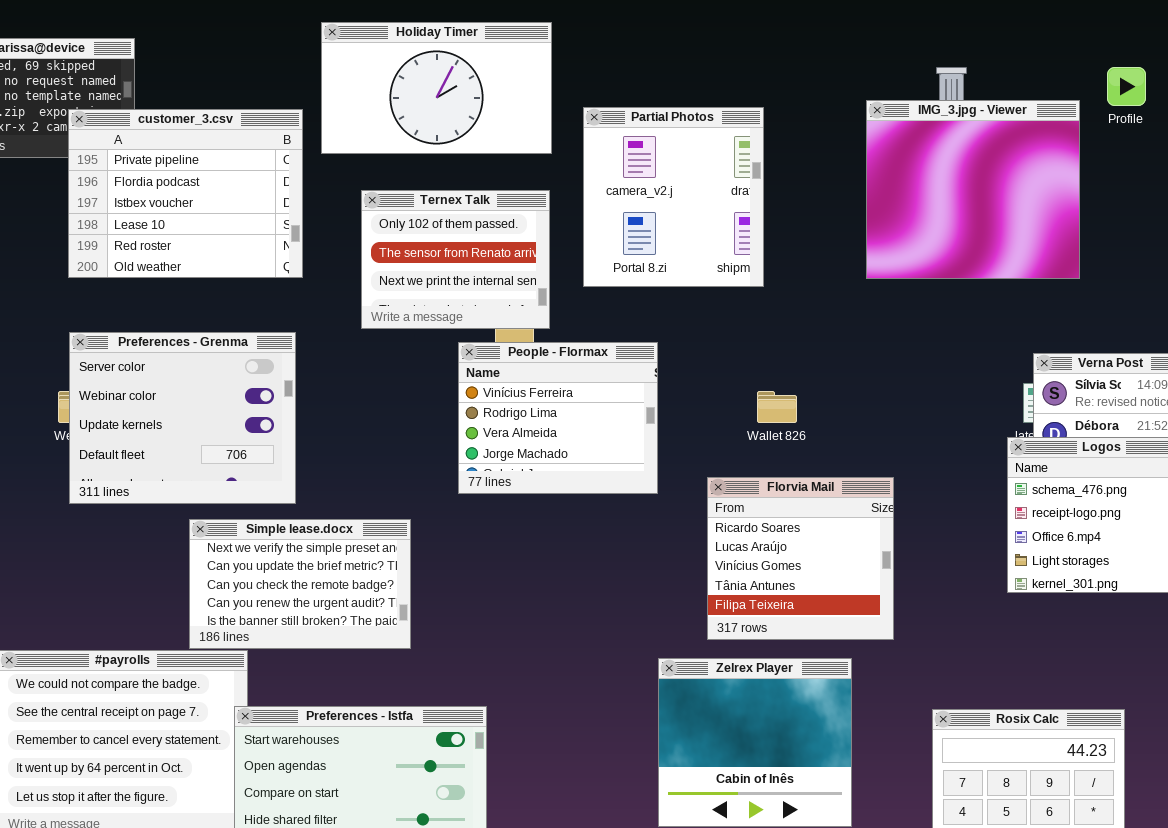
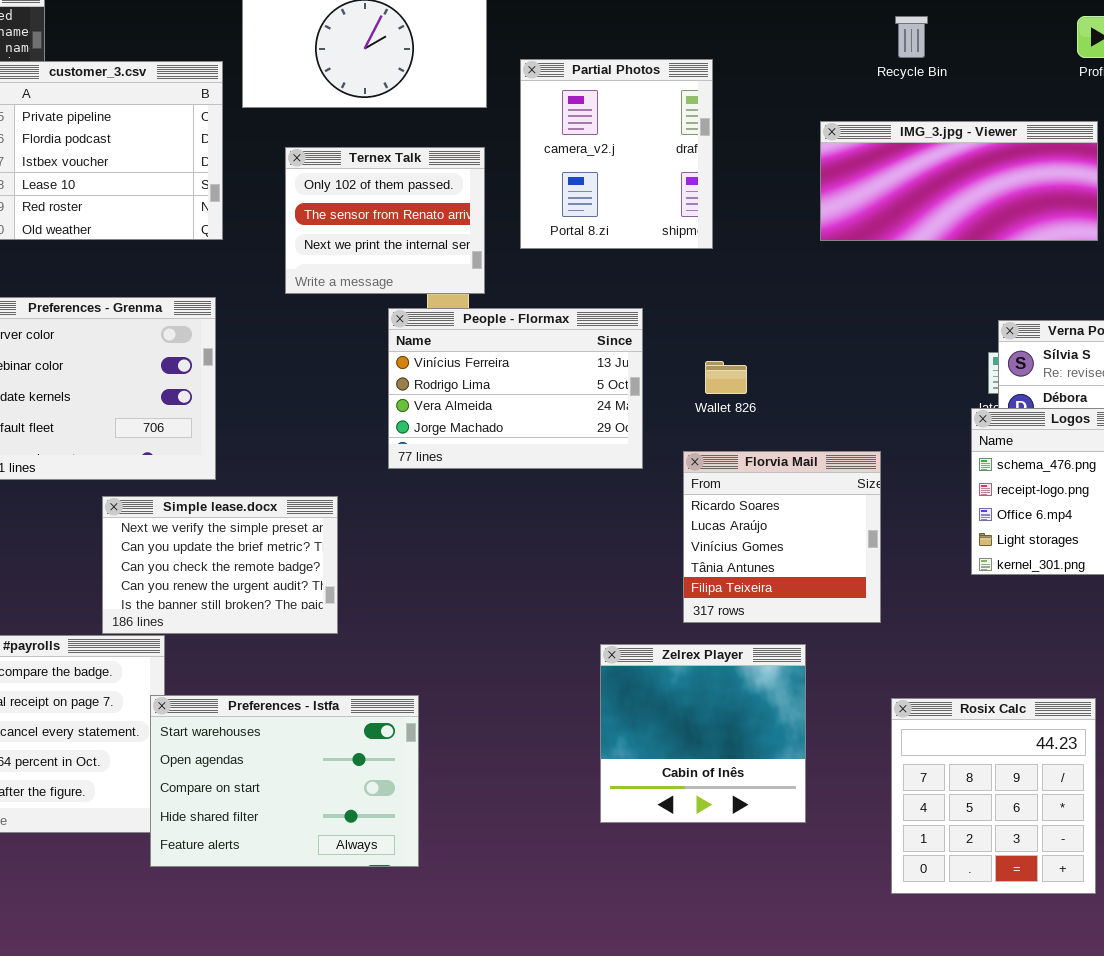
IMG_3.jpg - Viewer: [866,100,1080,279] -> [820,121,1098,241], resized
People - Flormax: [458,342,658,494] -> [388,308,643,469], resized
Florvia Mail: [707,477,894,640] -> [683,451,881,623], moved

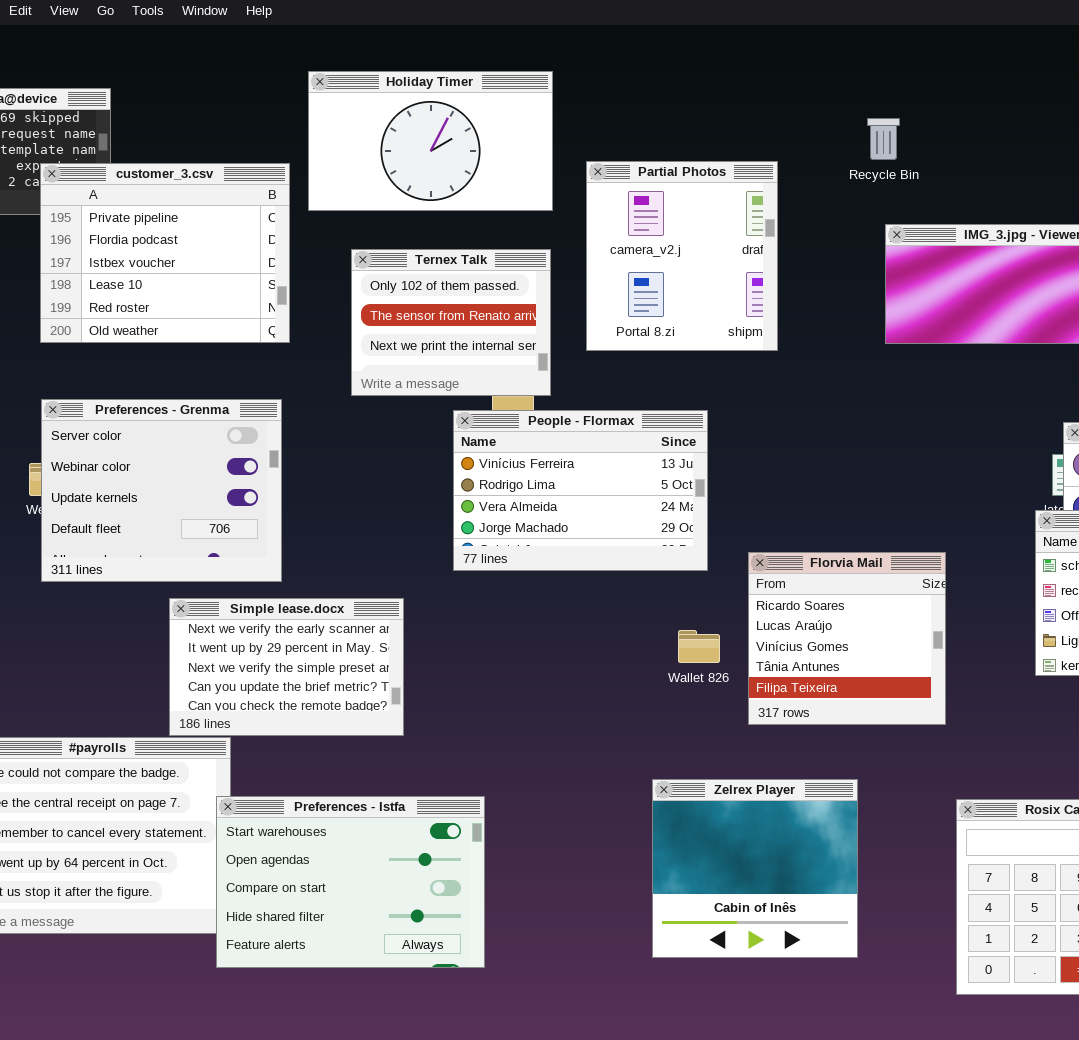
Recycle Bin: [895,16,928,58] -> [867,118,900,160], moved
Wallet 826: [705,361,747,394] -> [678,630,720,663], moved
Simple lease.docx: [102,496,338,634] -> [169,598,404,736], scrolled up 2 rows
Zelrex Player: [600,644,806,823] -> [652,779,858,958], moved

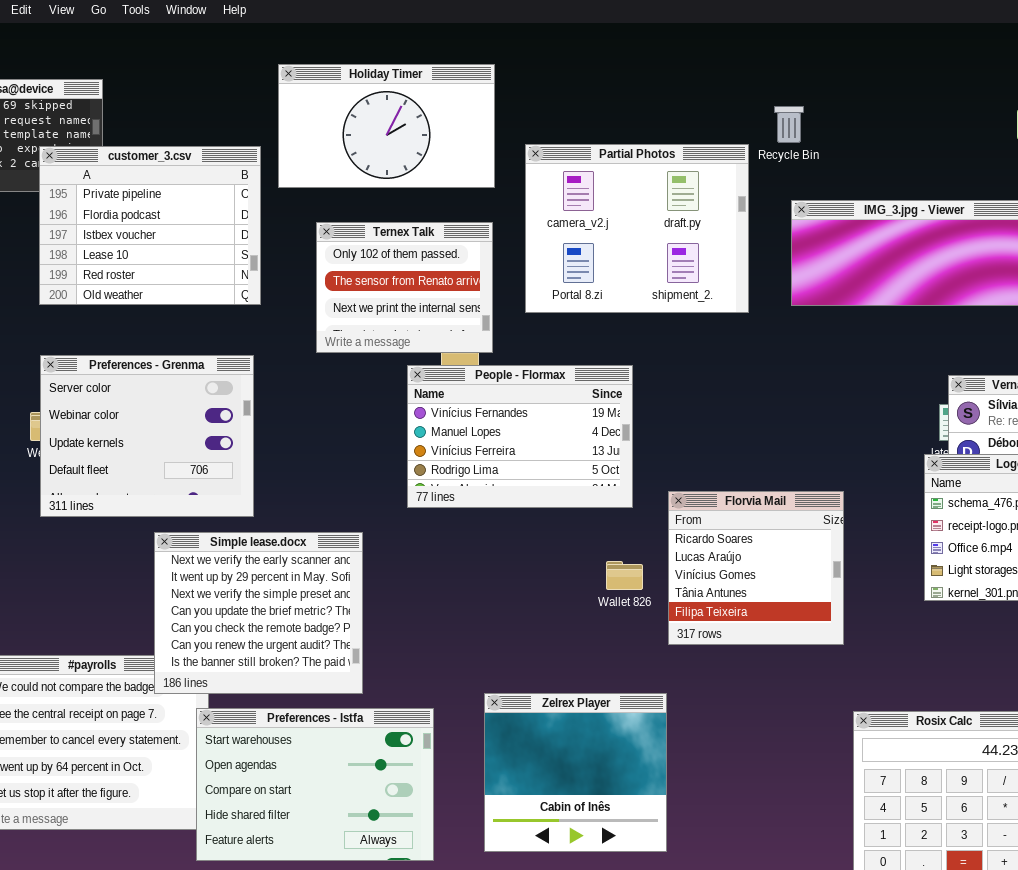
Partial Photos: [586,161,778,351] -> [525,144,749,313], resized
People - Flormax: [453,410,708,571] -> [407,365,633,508], scrolled up 2 rows
Simple lease.docx: [169,598,404,736] -> [154,532,363,694], resized
Zelrex Player: [652,779,858,958] -> [484,693,667,852], moved

